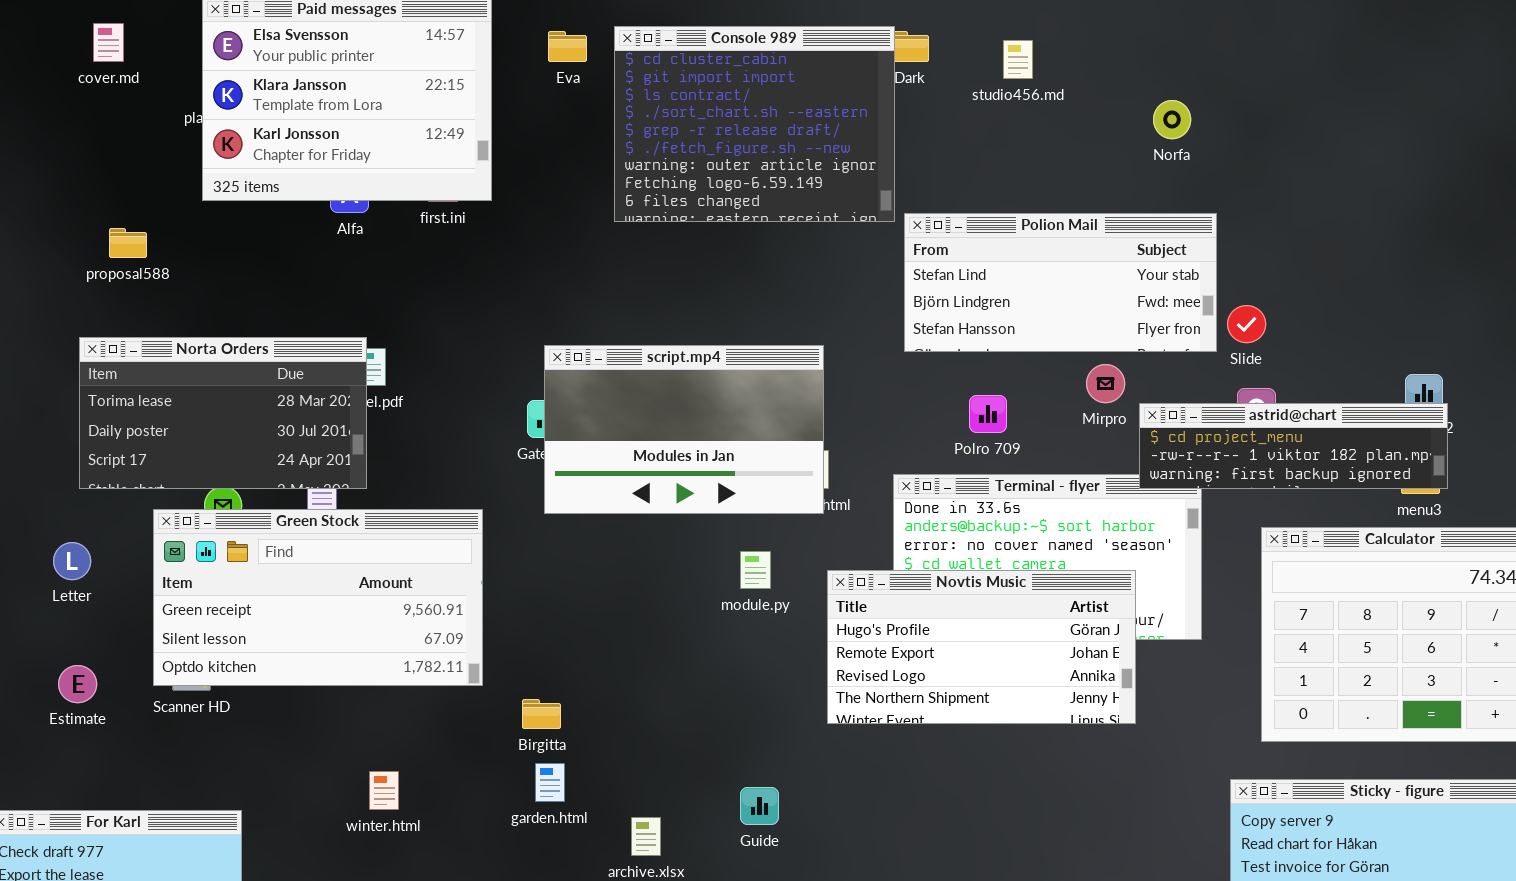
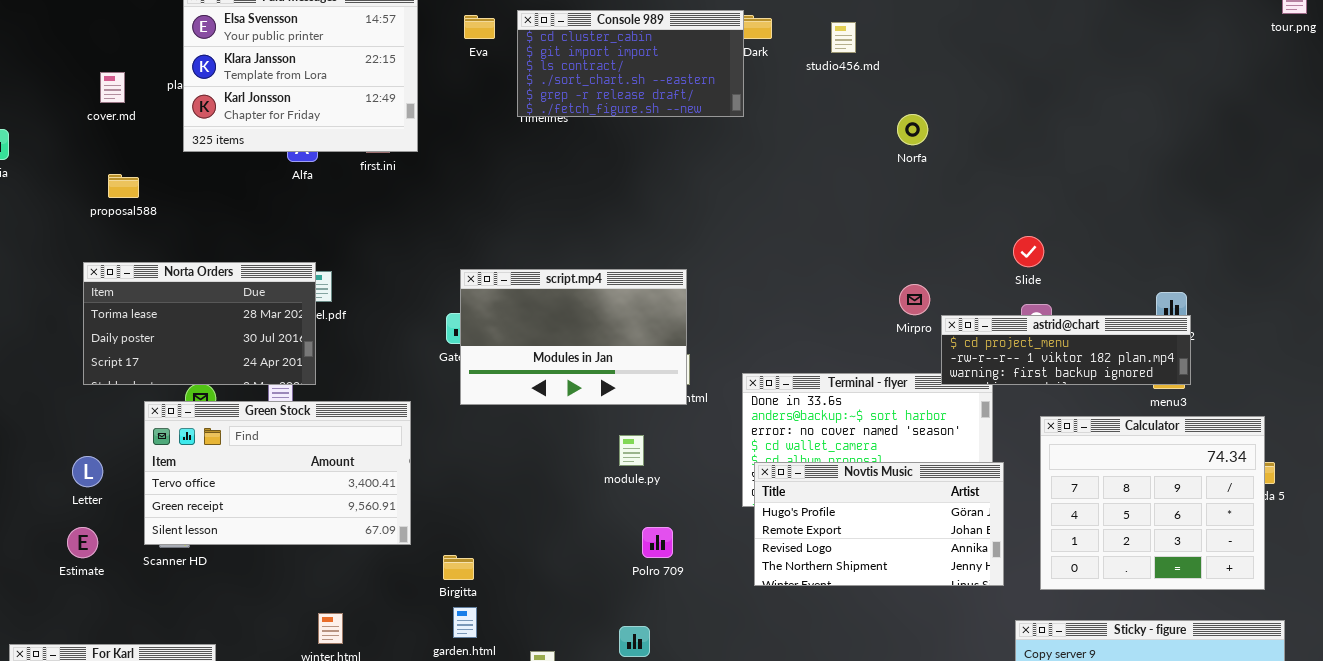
cover.md: [93,23,124,62] -> [100,72,125,103], moved
Console 989: [614,26,895,222] -> [517,10,744,117], resized
Norfa: [1153,100,1191,139] -> [897,114,928,145], moved
Polion Mail: [904,213,1217,352] -> none, closed
Polro 709: [969,395,1007,433] -> [642,527,673,558], moved
Green Stock: [153,509,483,686] -> [144,401,411,545], scrolled up 1 row
Letter: [53,542,91,580] -> [72,456,103,487], moved
Novtis Music: [827,570,1136,724] -> [754,462,1004,586], moved

